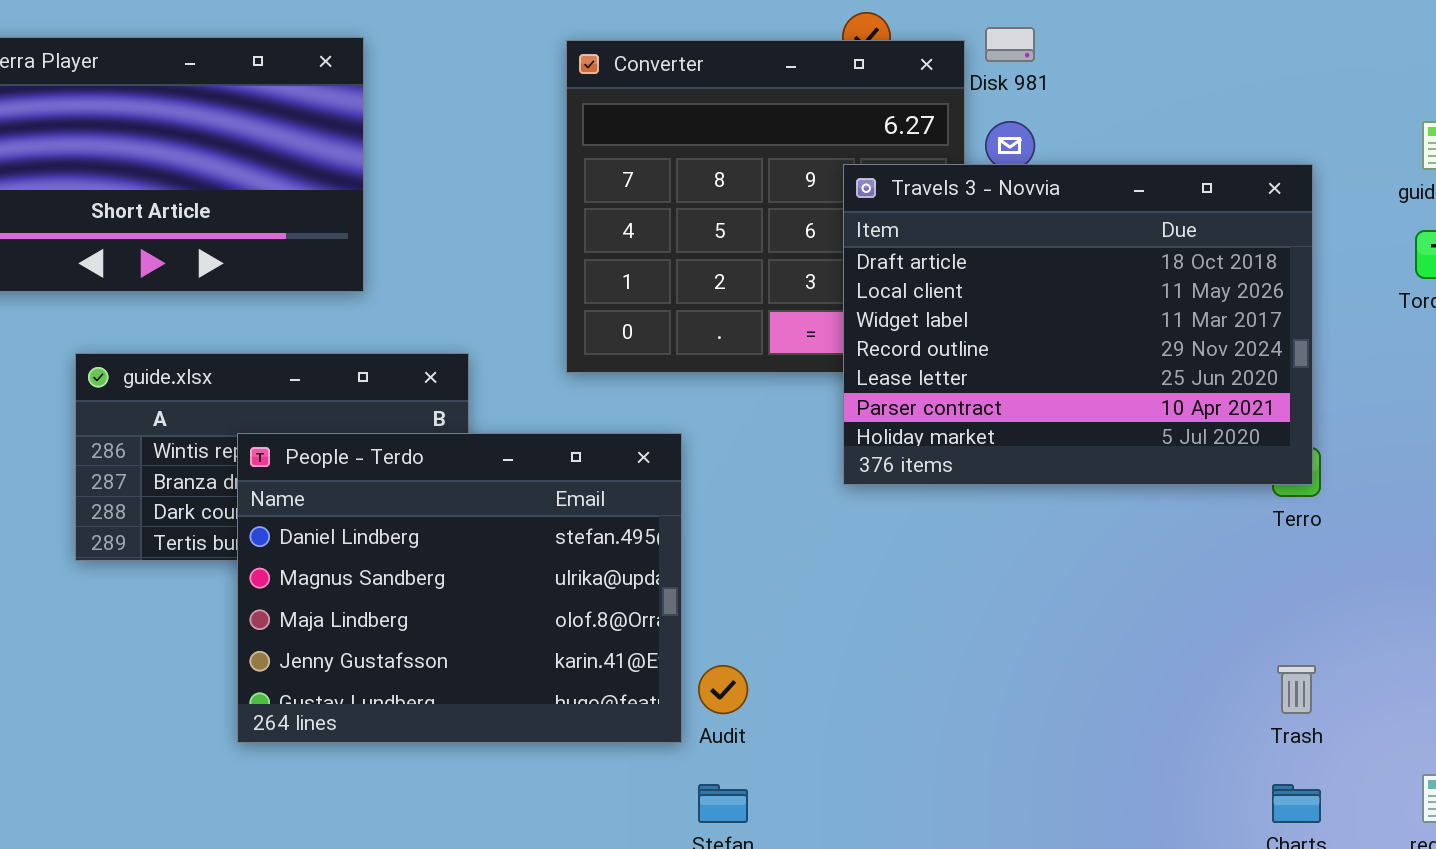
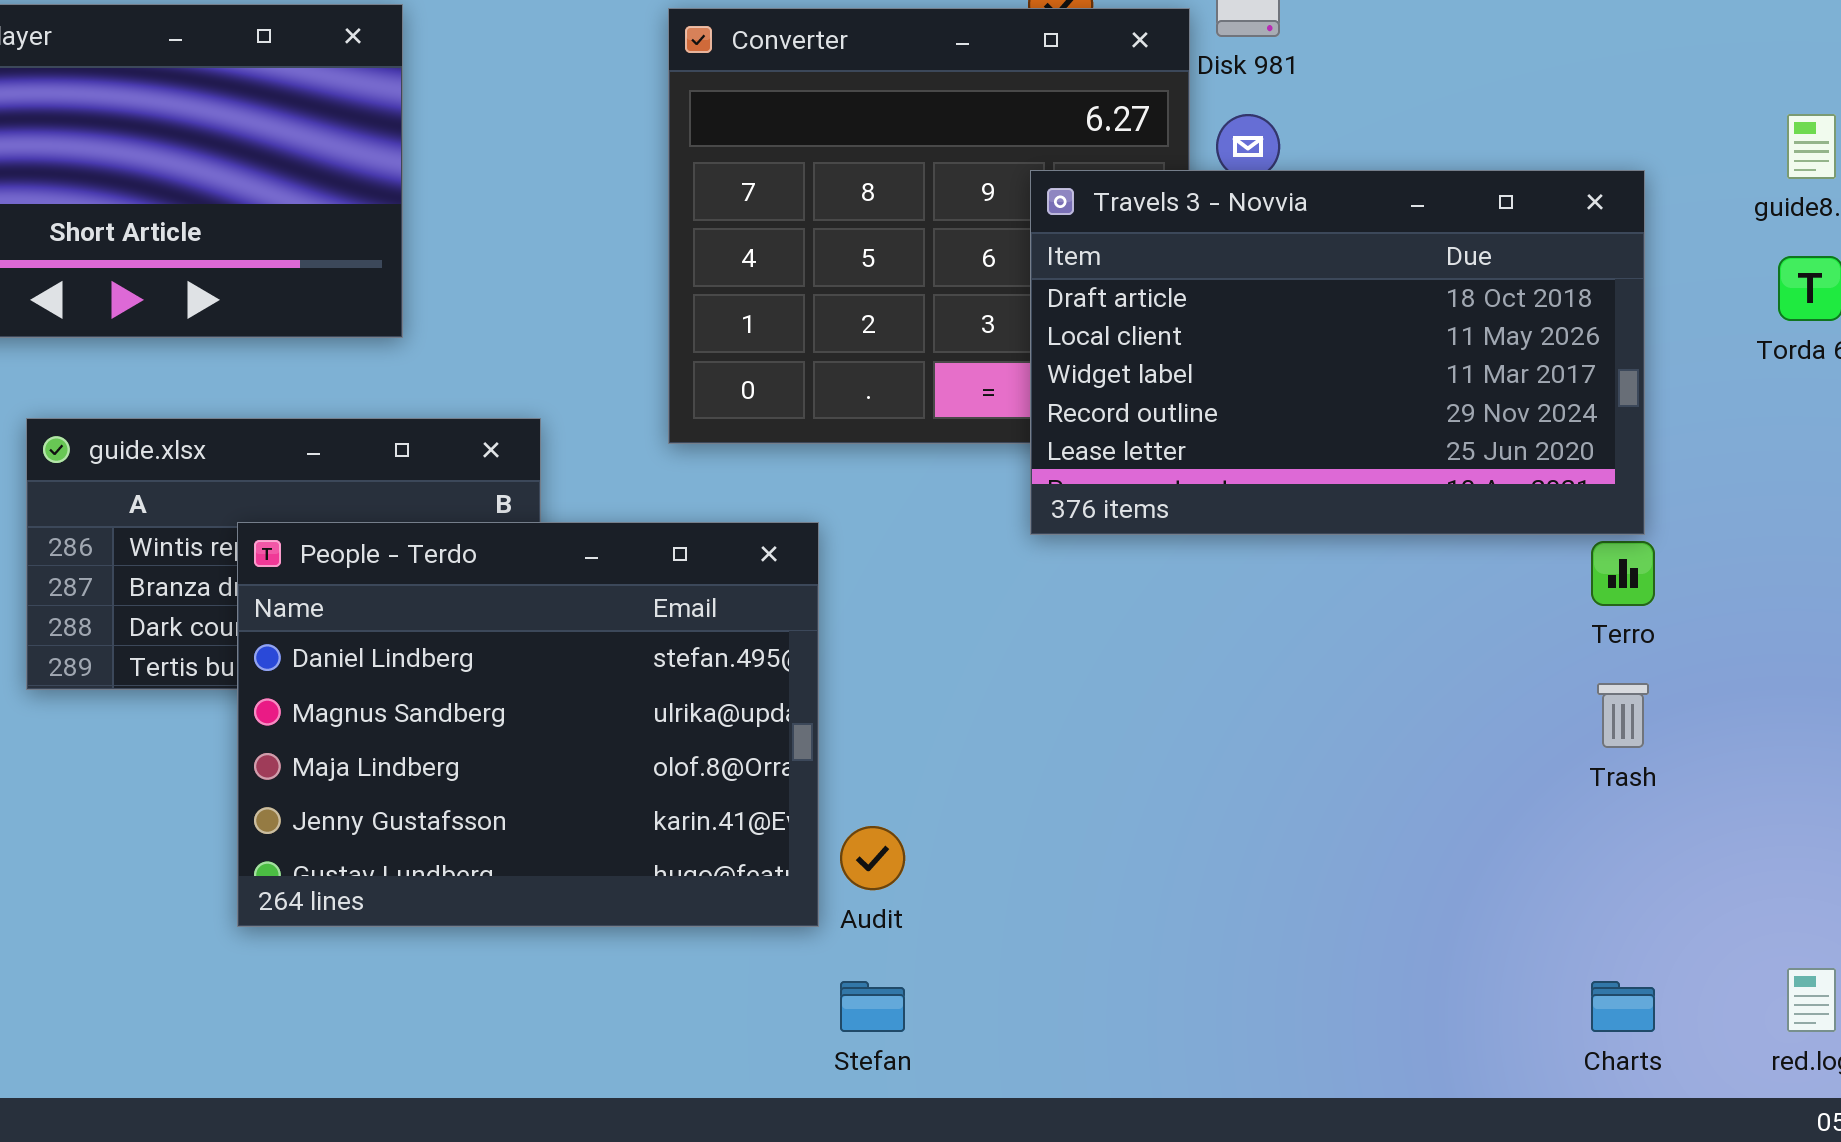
Travels 3 - Novvia: [843,164,1313,485] -> [1030,170,1645,535], resized
Trash: [1277,665,1316,714] -> [1597,683,1649,748], moved

